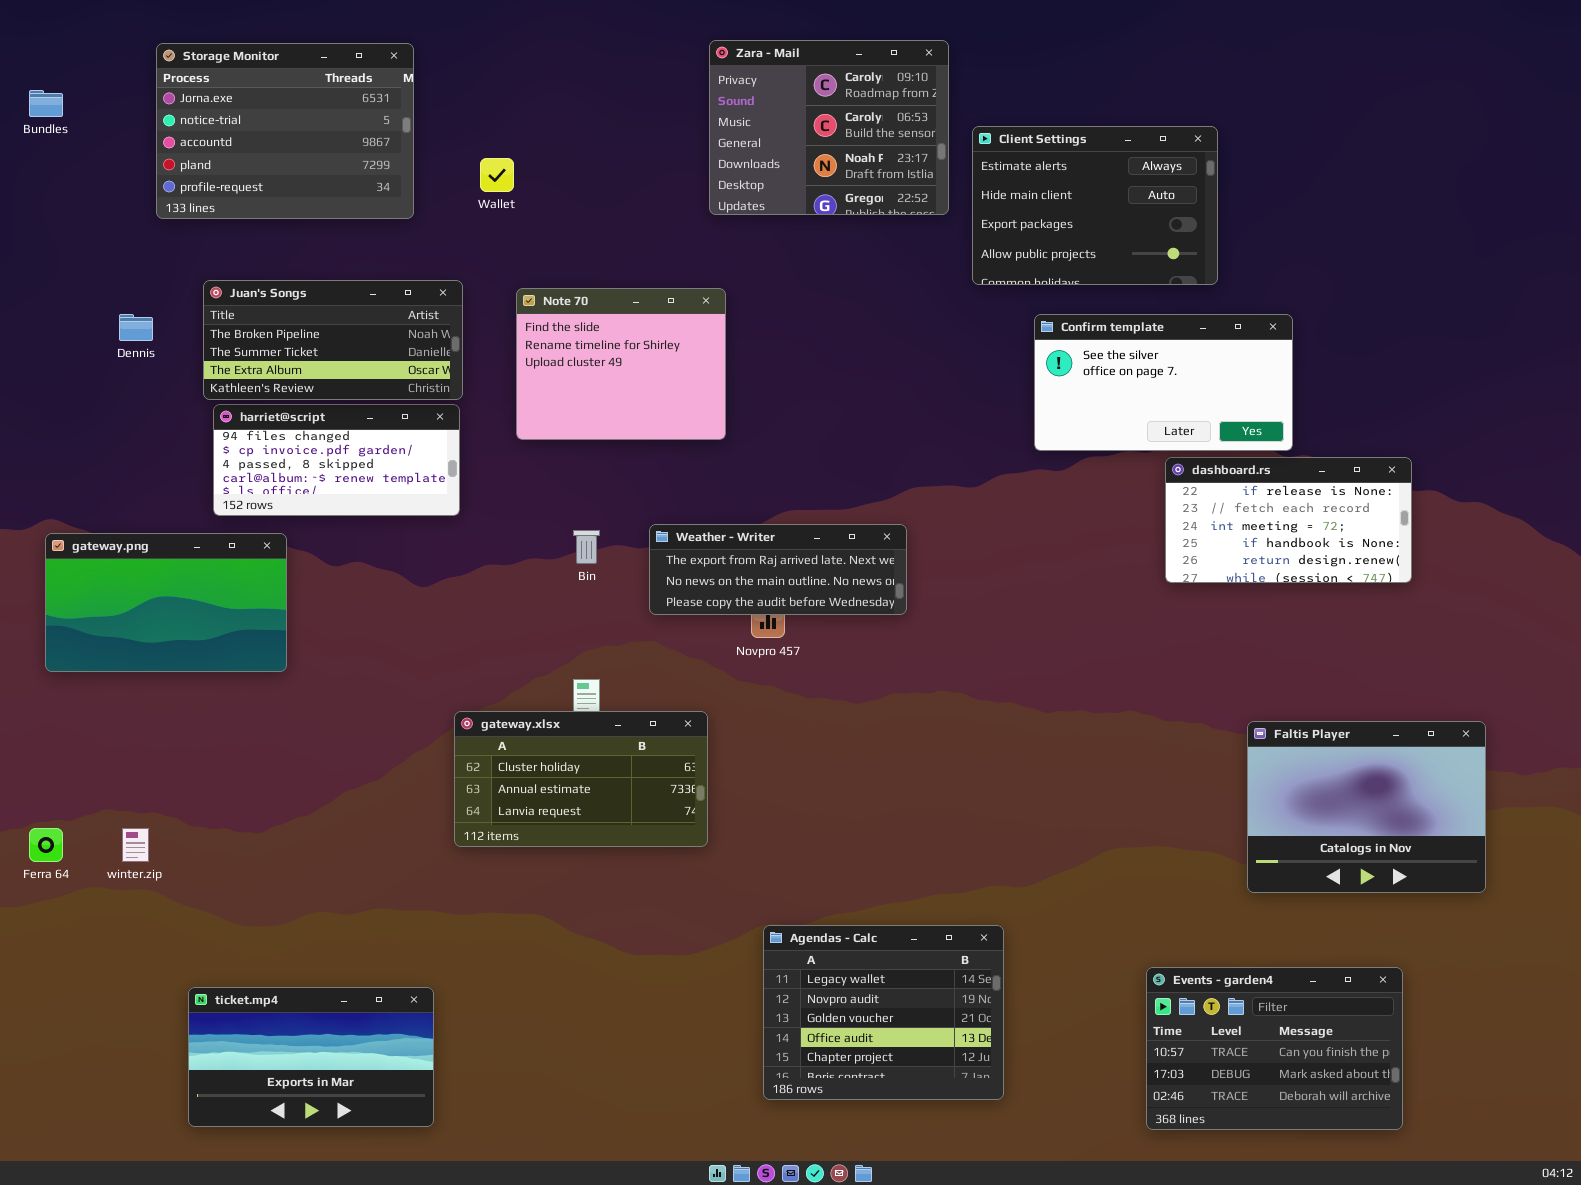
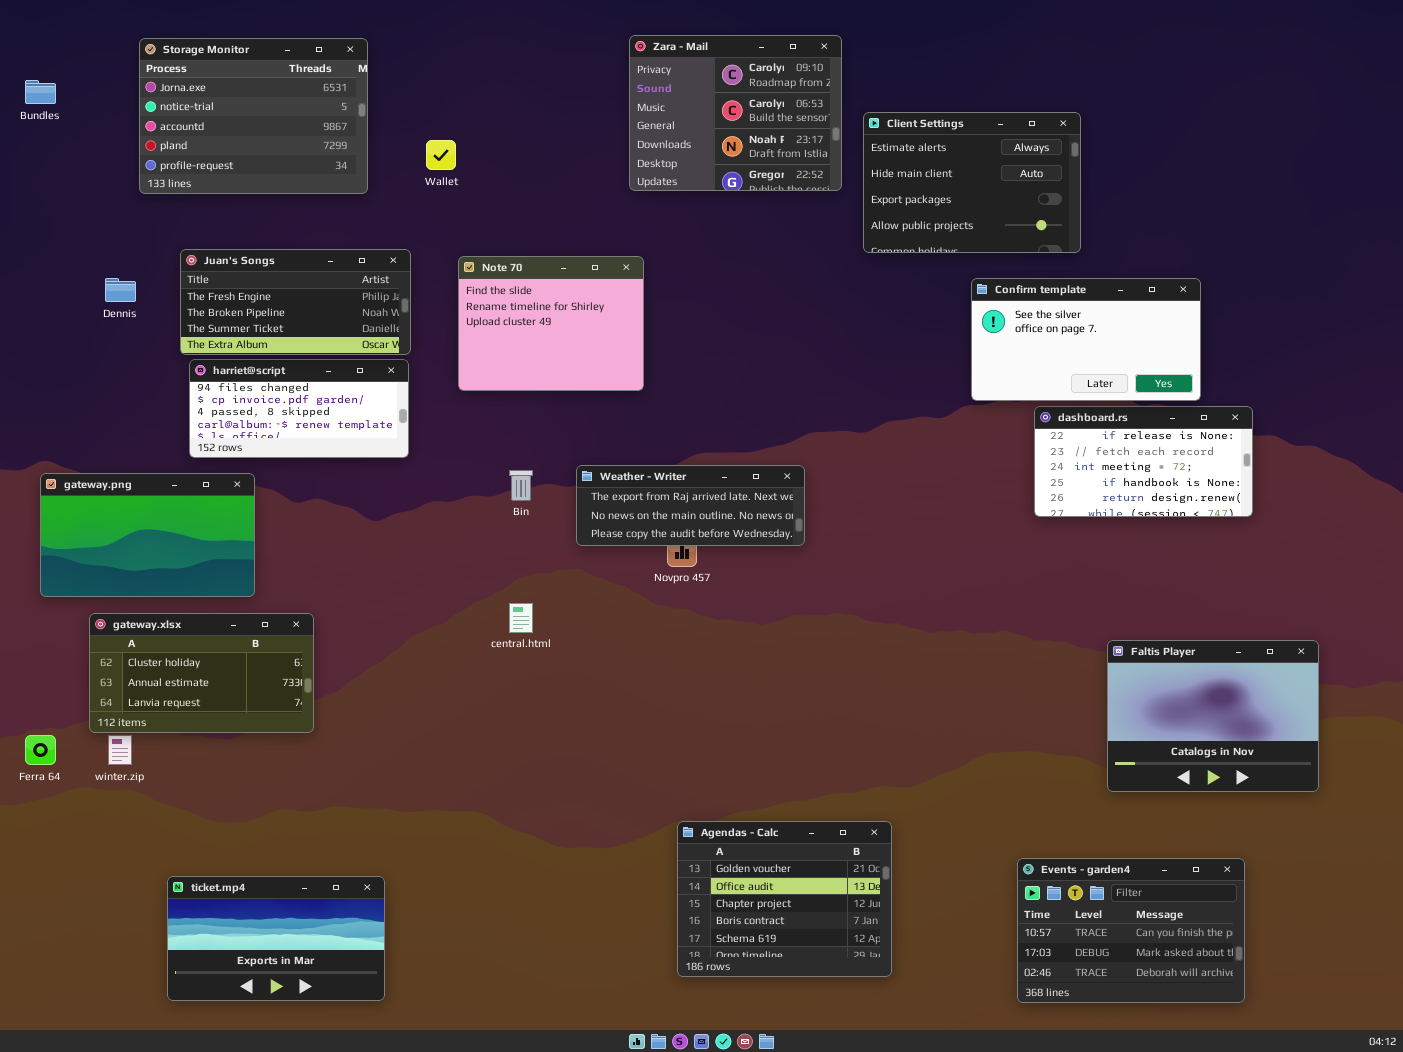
Juan's Songs: [203,280,463,400] -> [180,249,411,355], scrolled up 1 row
Confirm template: [1034,314,1293,451] -> [971,278,1201,401], moved
gateway.xlsx: [454,711,708,847] -> [89,613,314,733], moved
Agendas - Calc: [763,925,1004,1100] -> [677,821,892,977], scrolled down 2 rows

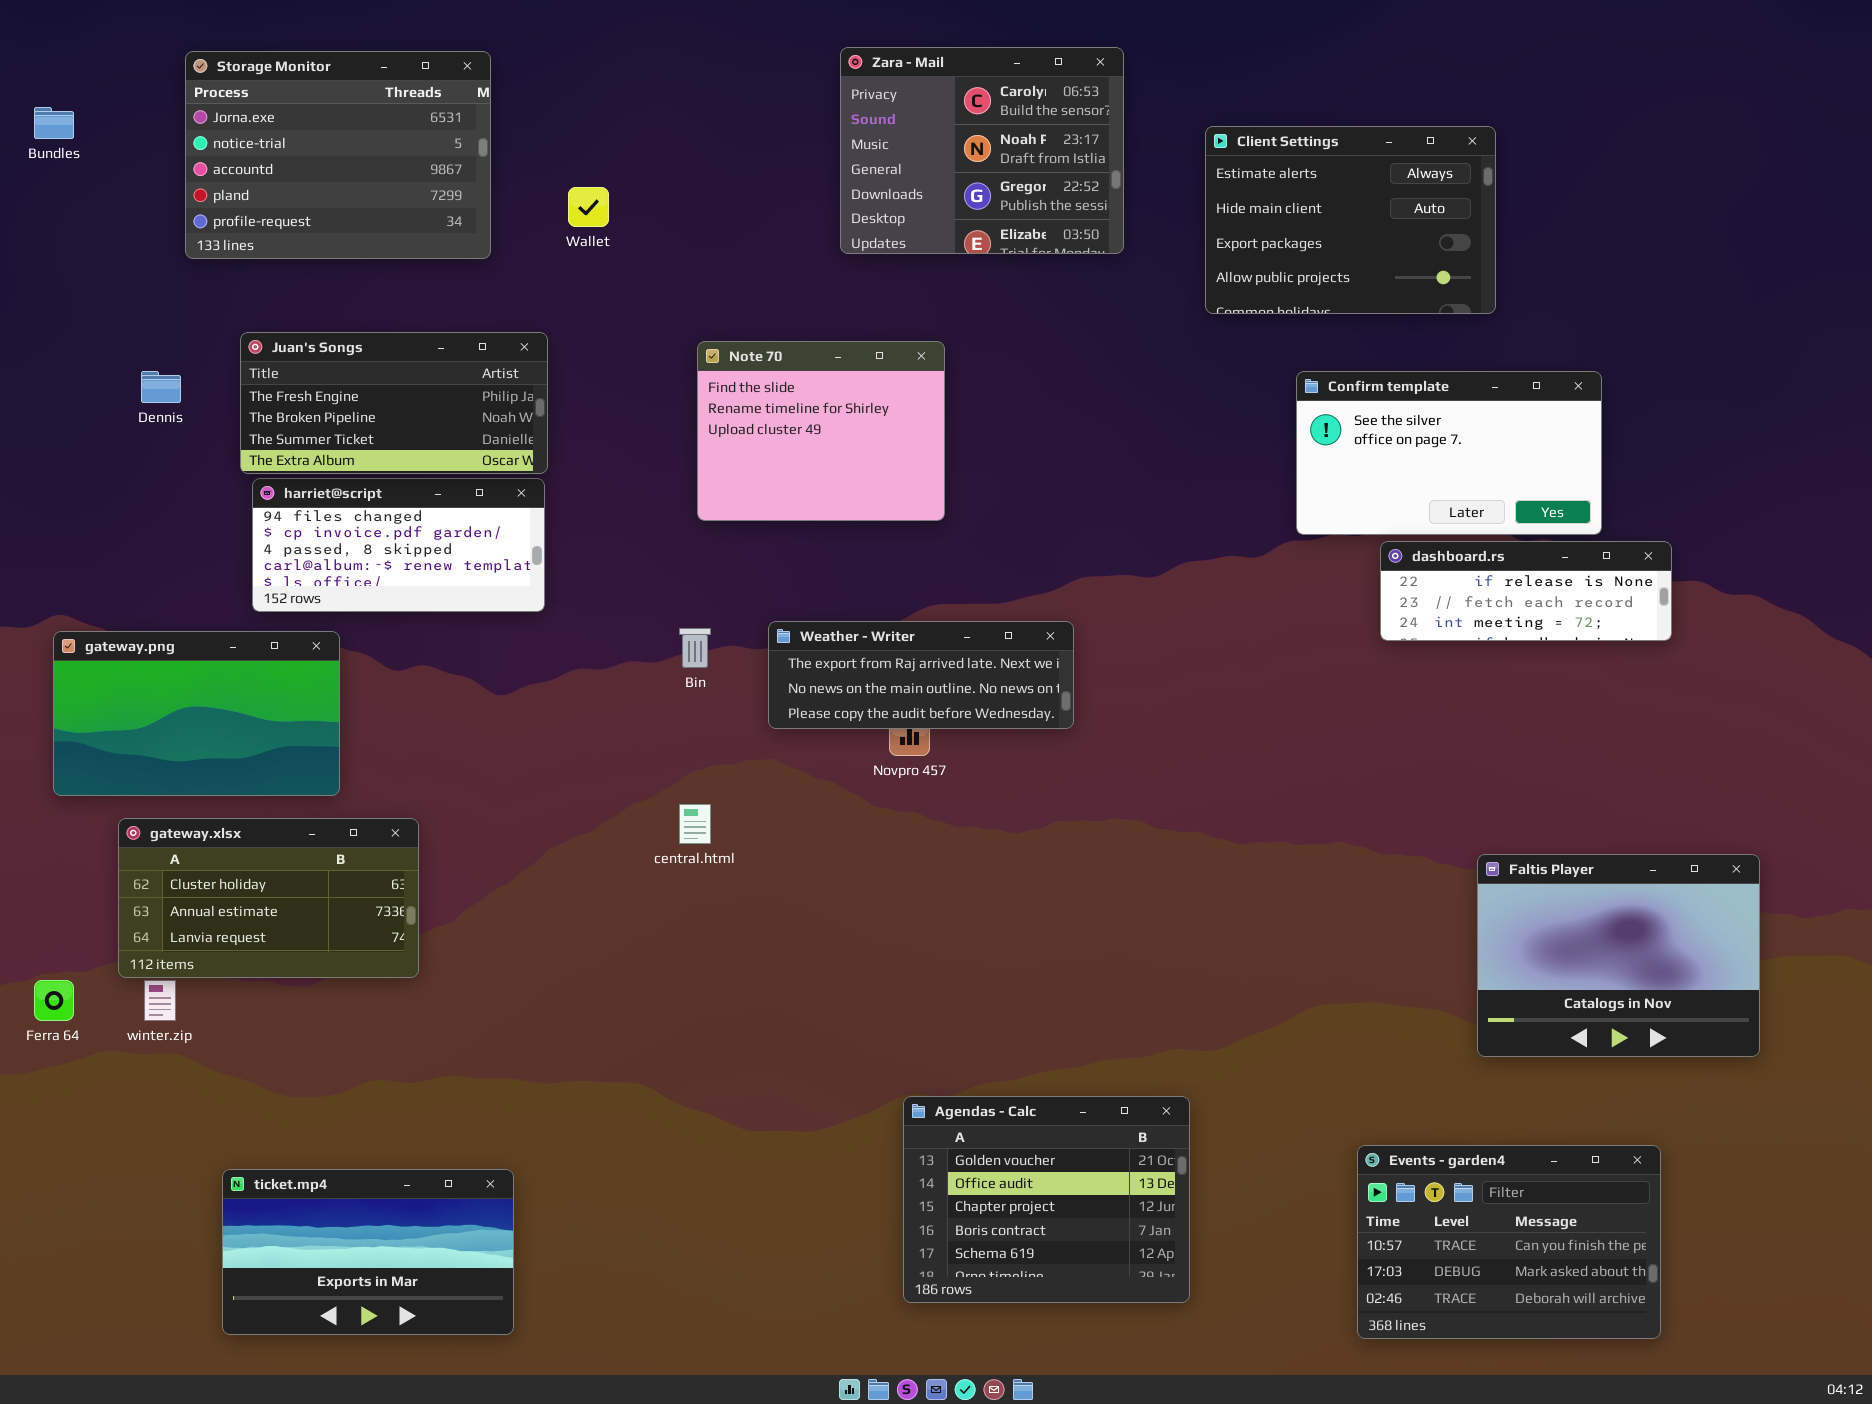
Zara - Mail: [629,35,842,191] -> [840,47,1124,254], scrolled down 1 row
Client Settings: [863,112,1081,253] -> [1205,126,1496,314], moved
Note 70: [458,256,644,391] -> [697,341,945,521], moved
dashboard.rs: [1034,406,1253,517] -> [1380,541,1672,641], resized

